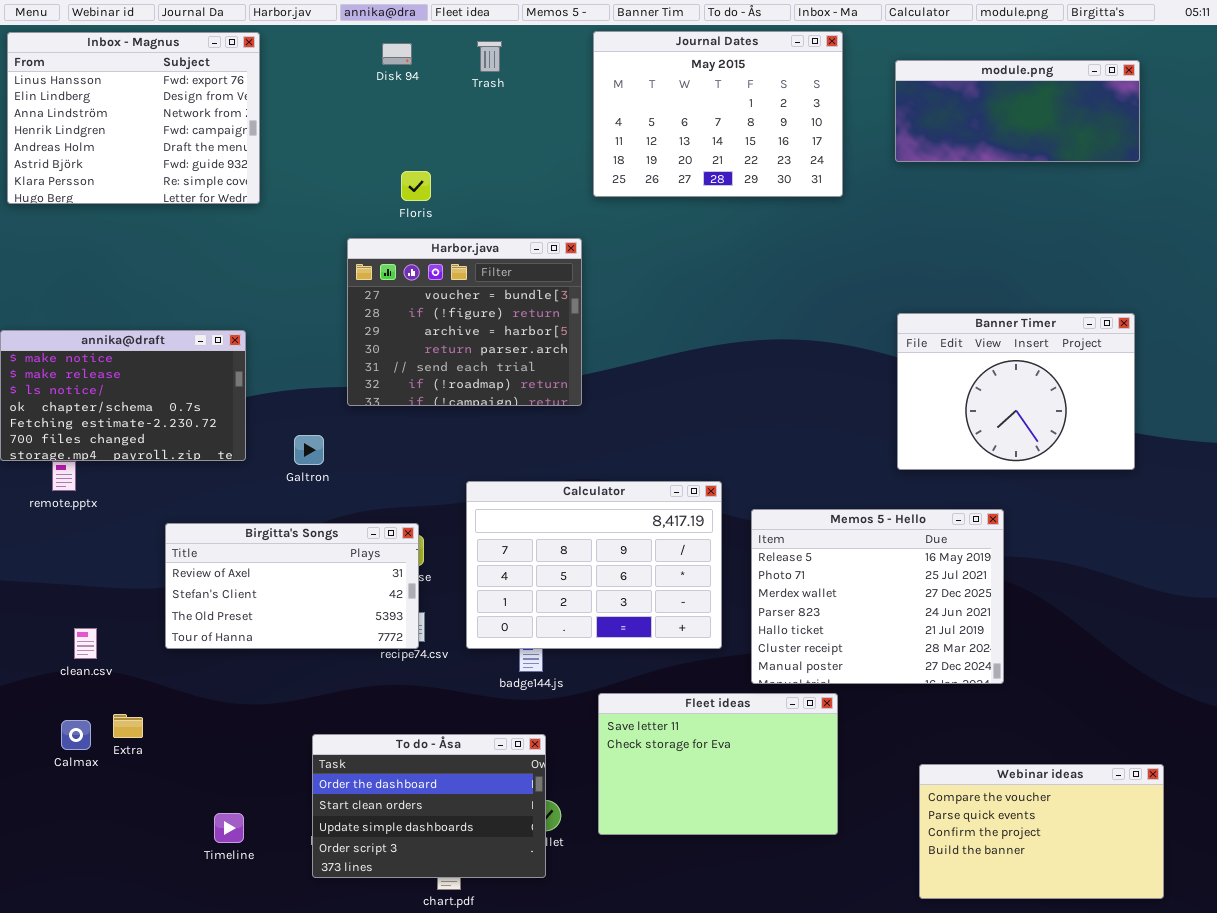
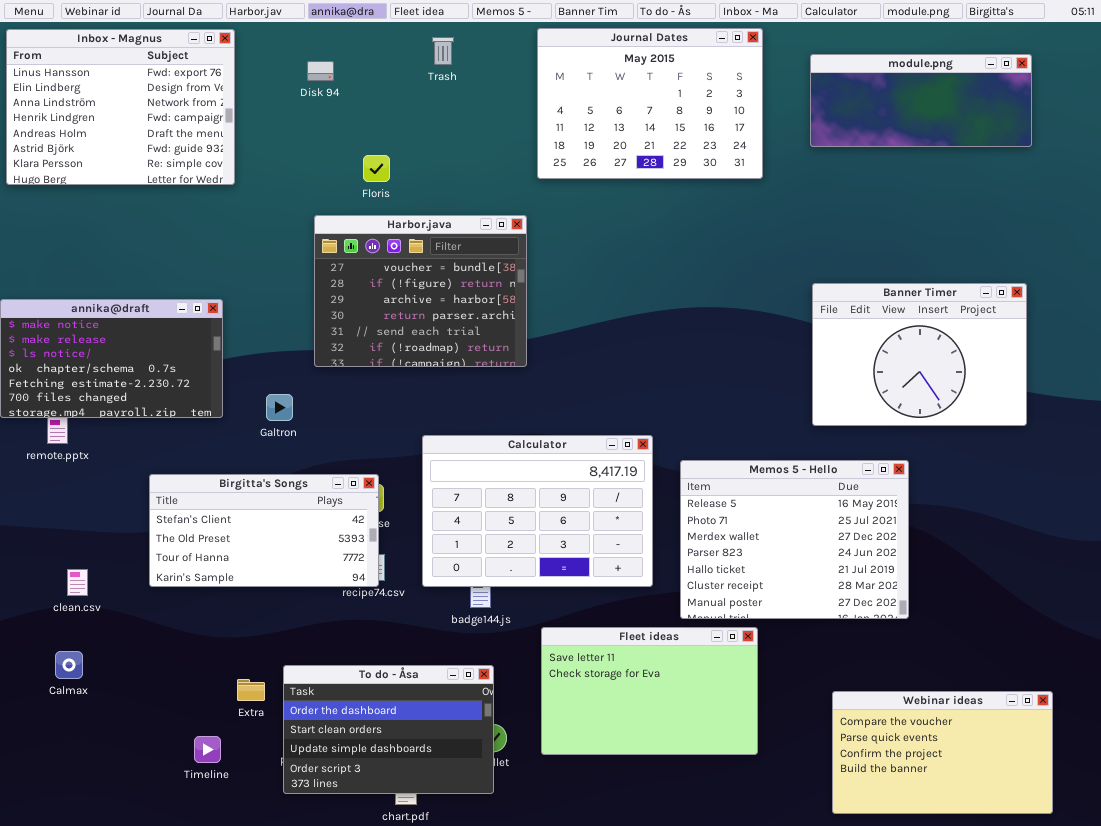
Disk 94: [382,43,412,65] -> [307,61,334,81], moved
Birgitta's Songs: [165,523,419,649] -> [149,474,379,587], scrolled down 1 row
Extra: [113,714,143,738] -> [237,679,265,701], moved

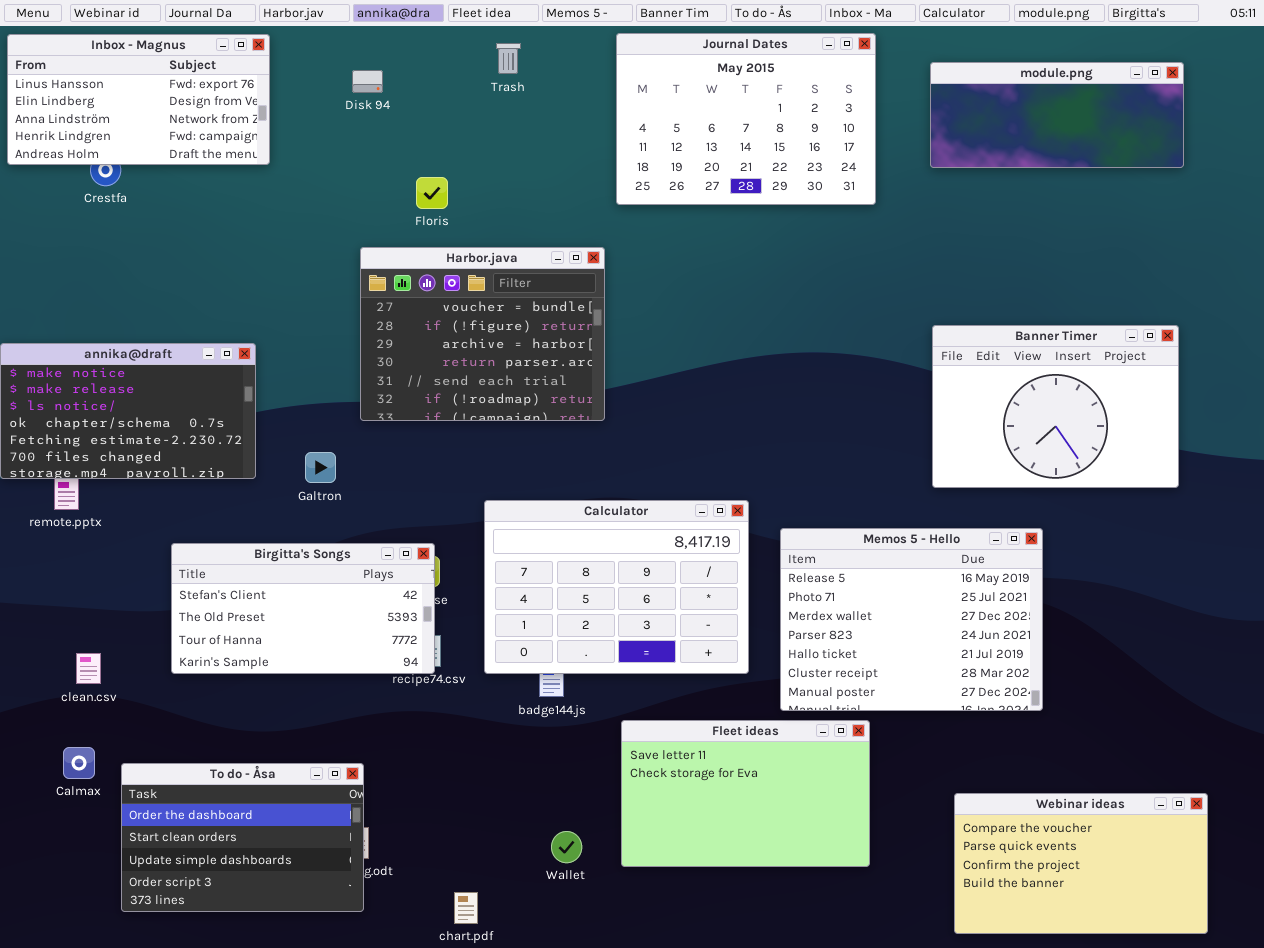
Inbox - Magnus: [6,29,235,185] -> [7,34,270,165], resized
To do - Åsa: [283,665,494,794] -> [121,763,364,912], moved

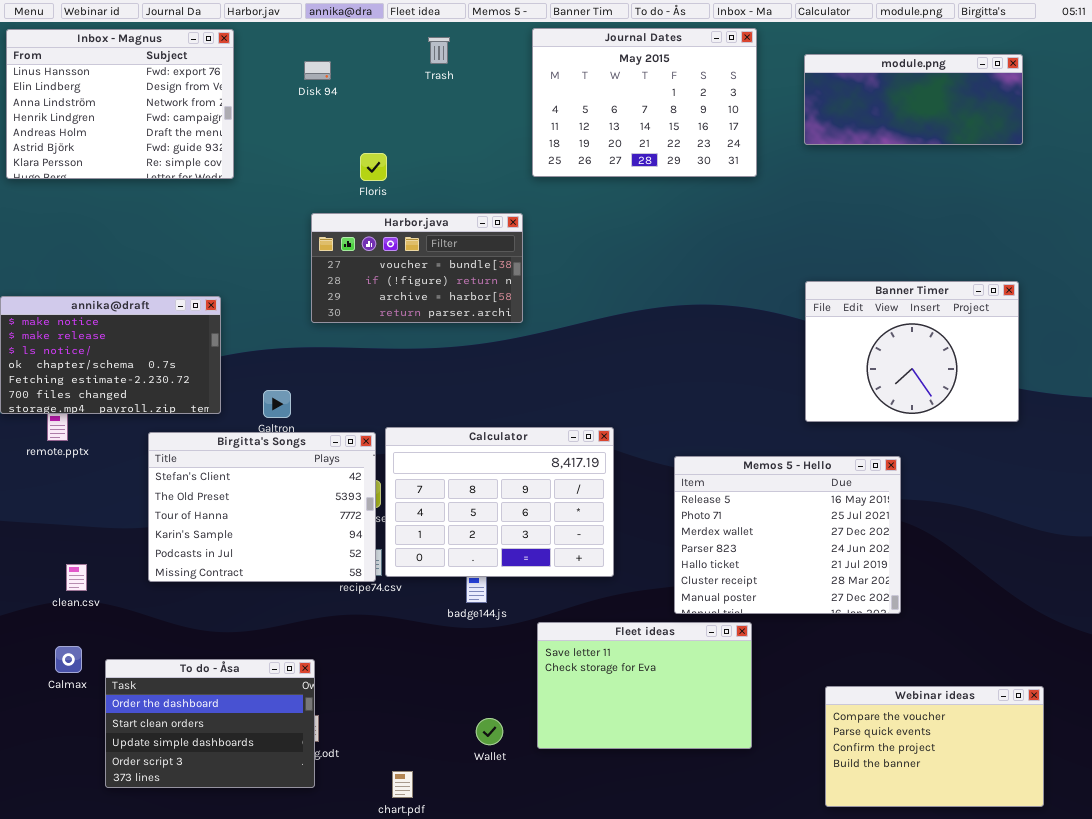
Inbox - Magnus: [7,34,270,165] -> [6,29,234,179], resized
Harbor.java: [360,247,605,421] -> [311,213,523,323], resized
Calculator: [484,500,749,674] -> [385,427,614,577], moved
Birgitta's Songs: [171,543,435,674] -> [148,432,376,582], resized

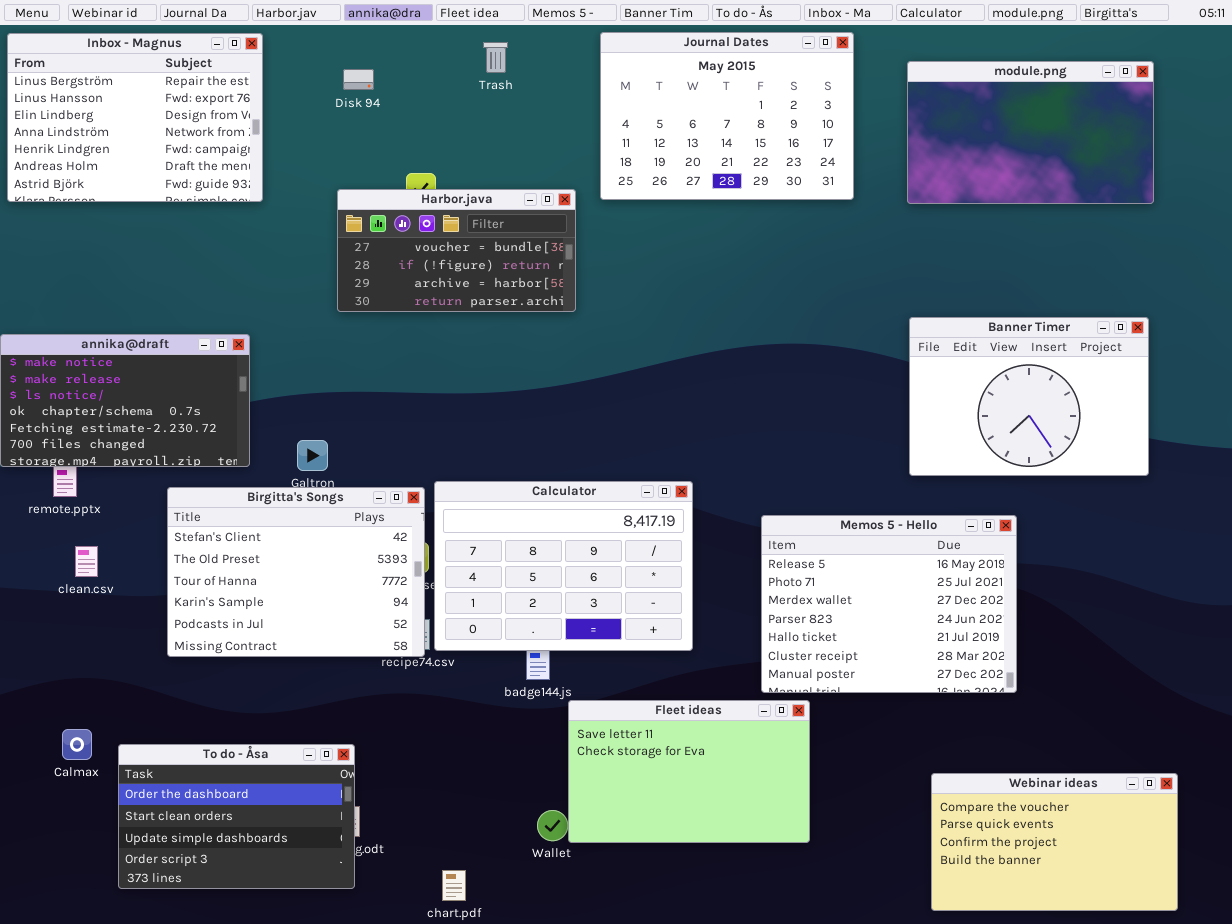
Inbox - Magnus: [6,29,234,179] -> [7,33,263,202], scrolled up 1 row
module.png: [804,54,1023,145] -> [907,61,1154,204], resized
Harbor.java: [311,213,523,323] -> [337,189,576,312], moved
clean.csv: [66,564,87,591] -> [75,546,98,577], moved
Fleet ideas: [537,622,752,749] -> [568,700,810,843], moved

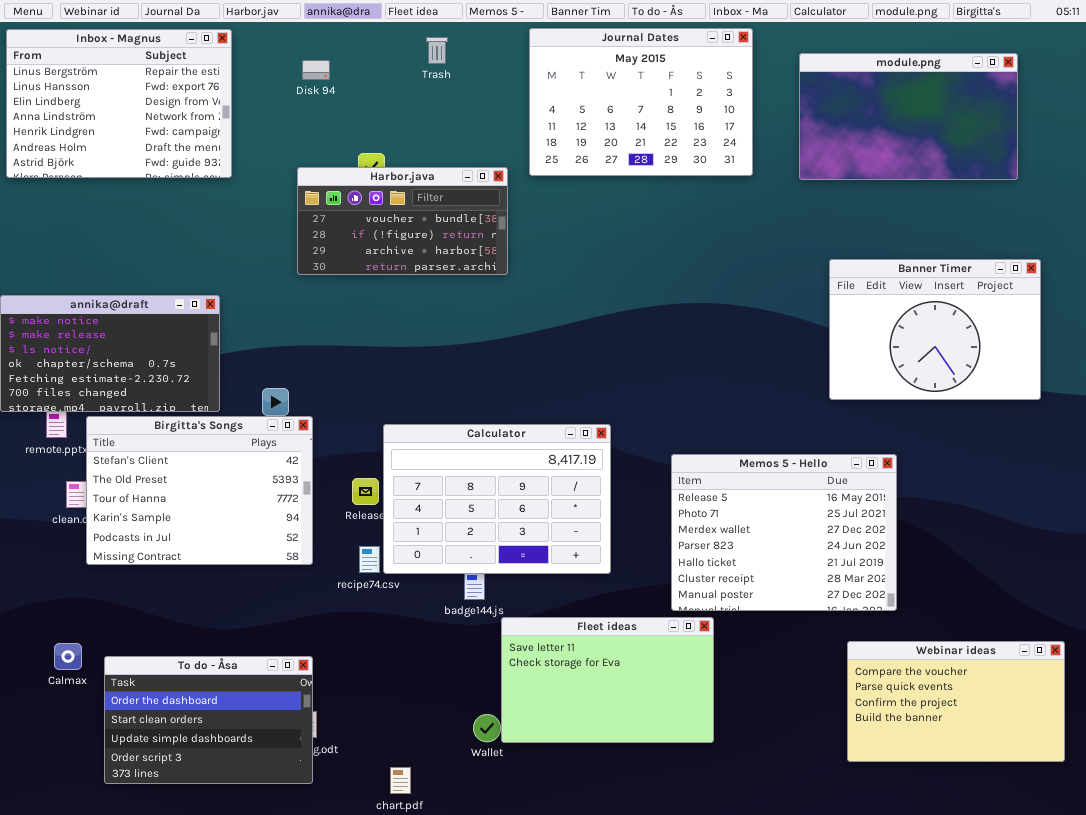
Banner Timer: [909,317,1149,476] -> [829,259,1041,400], moved
Birgitta's Songs: [167,487,425,657] -> [86,416,313,565], moved
Webinar ideas: [931,773,1178,911] -> [847,641,1065,762], moved

